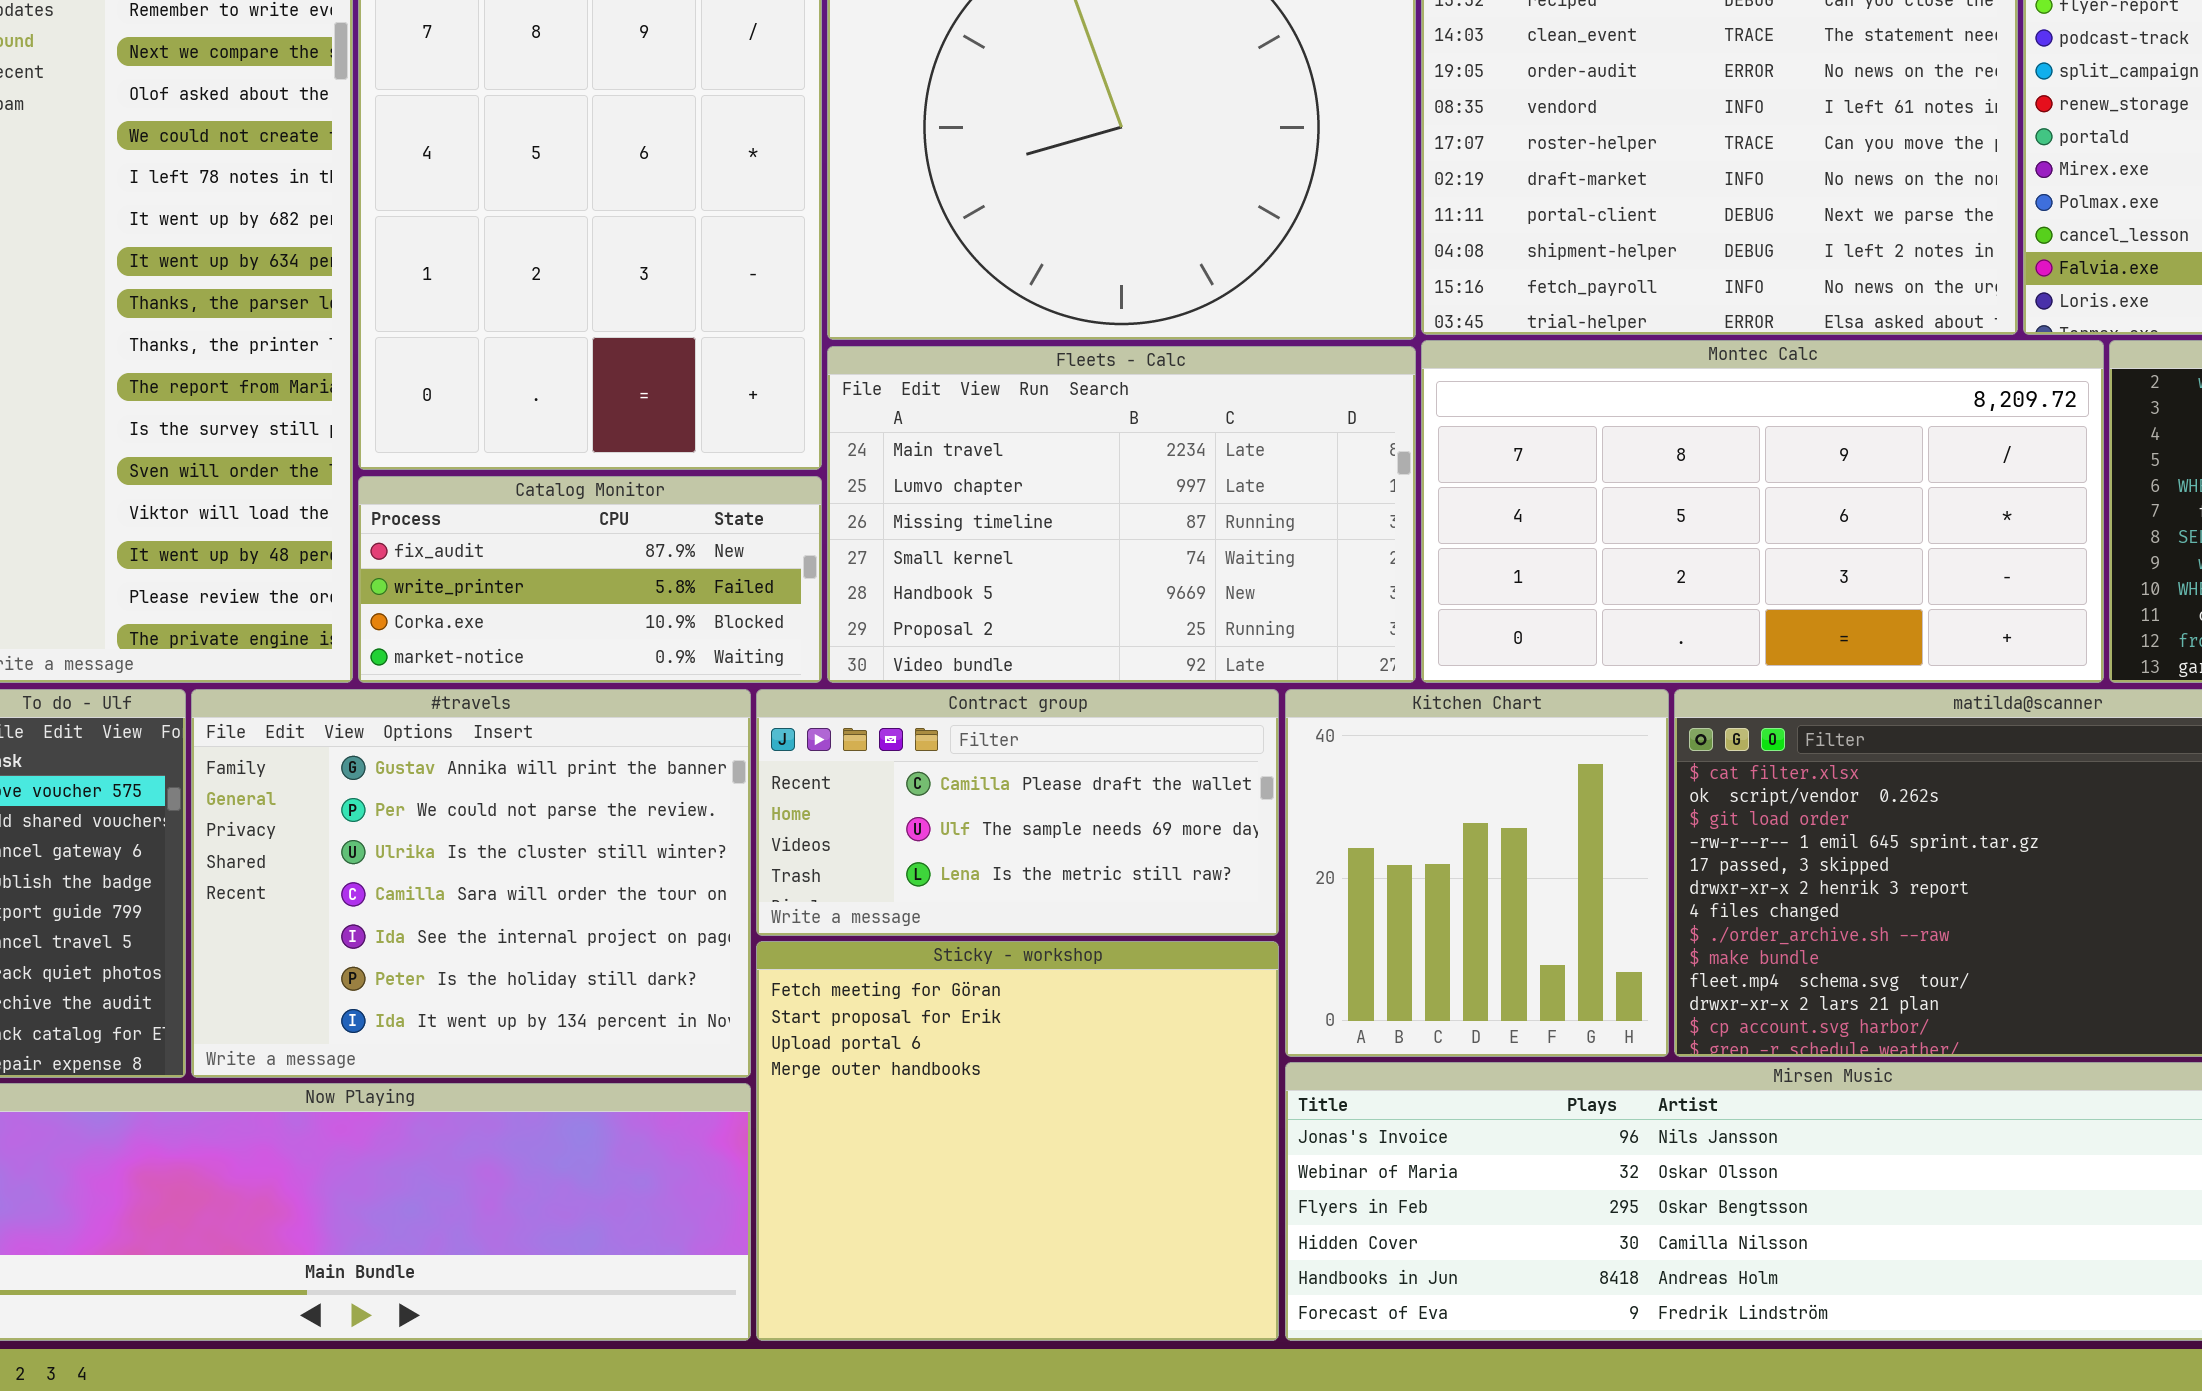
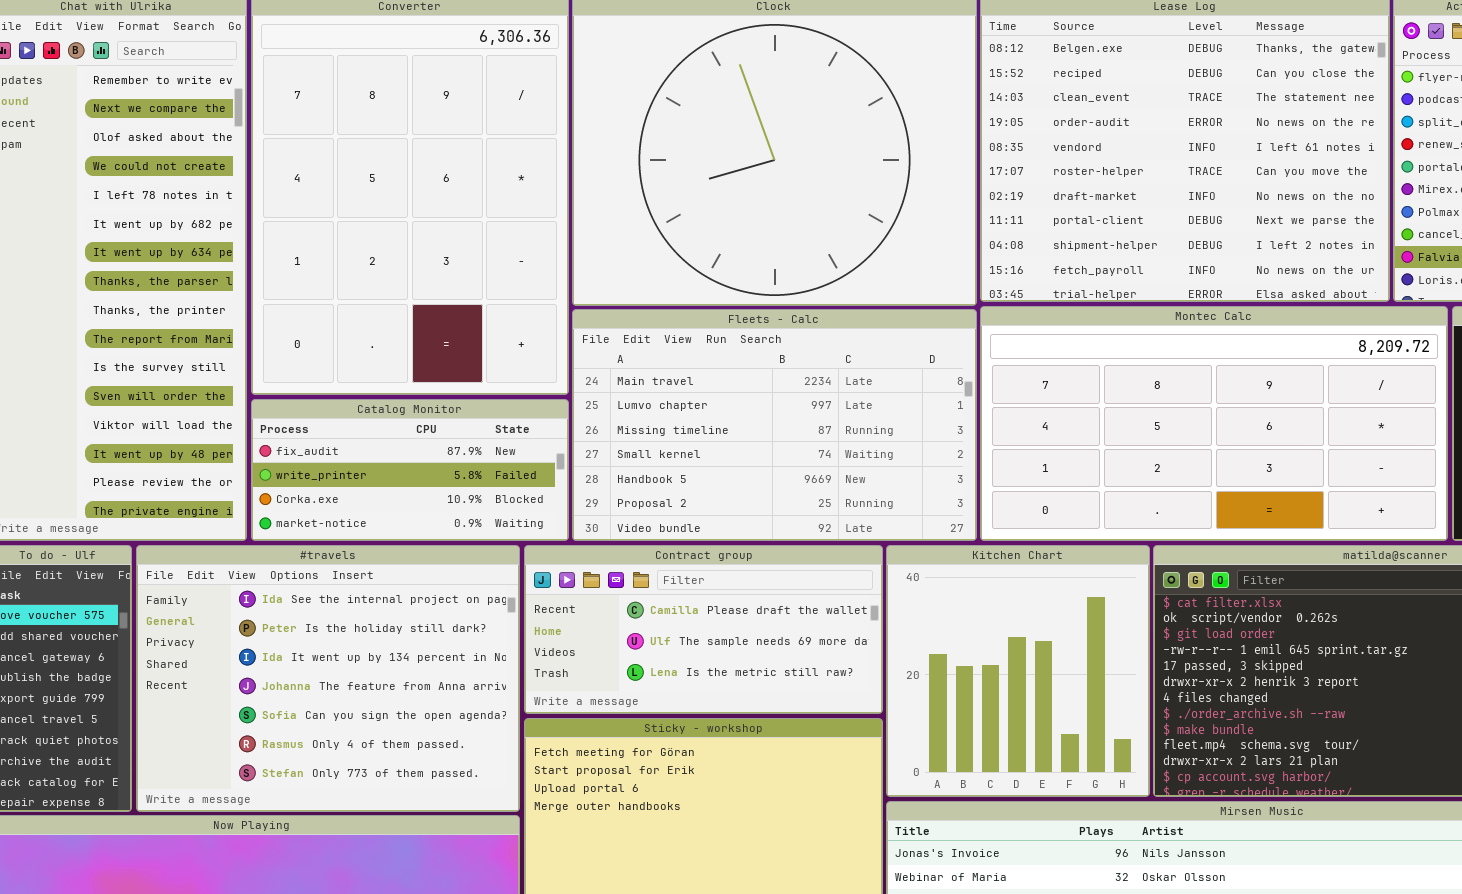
#travels: [191,689,751,1078] -> [136,545,520,812], scrolled down 4 rows

